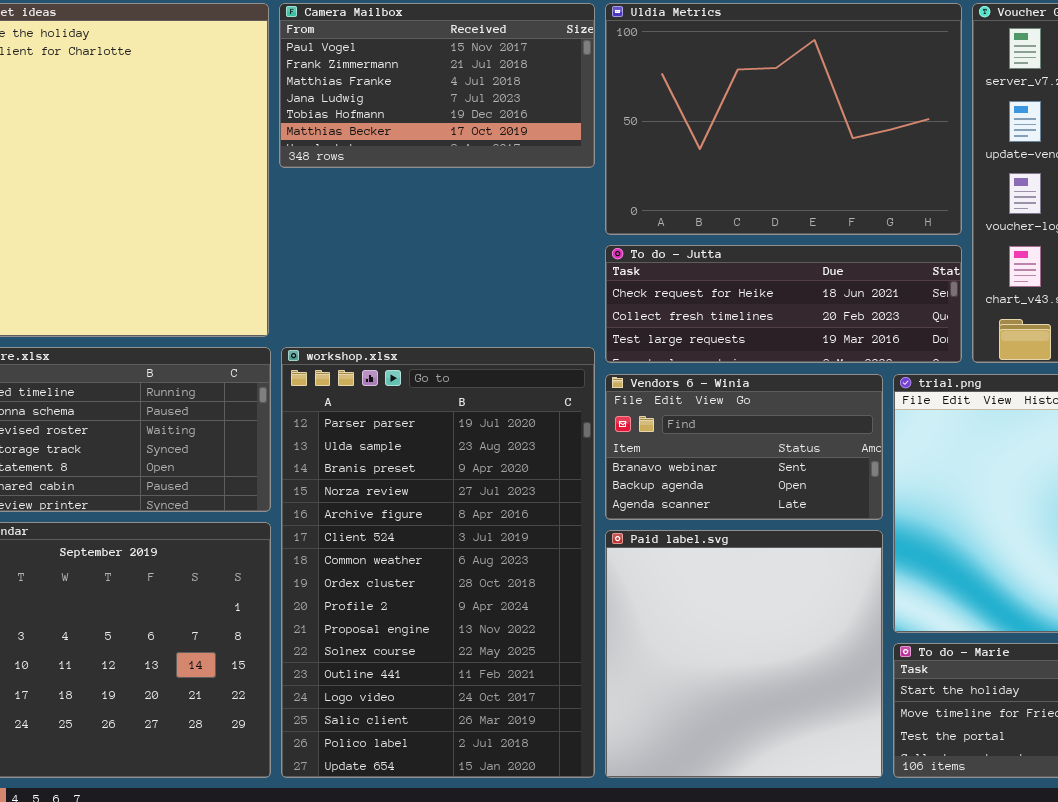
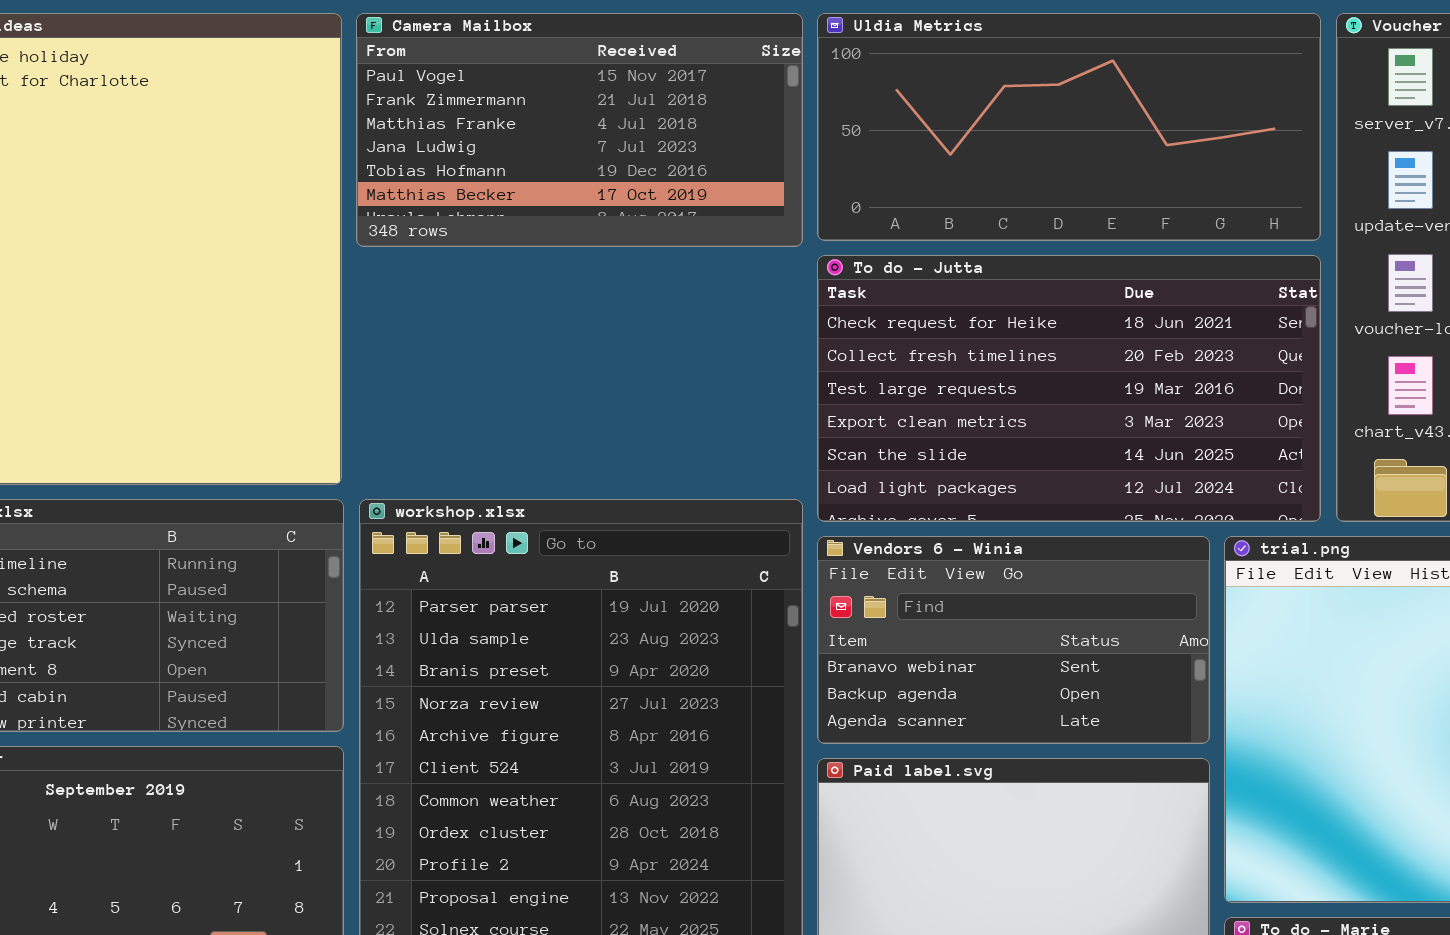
Uldia Metrics: [605,3,962,235] -> [817,13,1321,241], resized
To do - Jutta: [605,245,962,363] -> [817,255,1321,522], resized

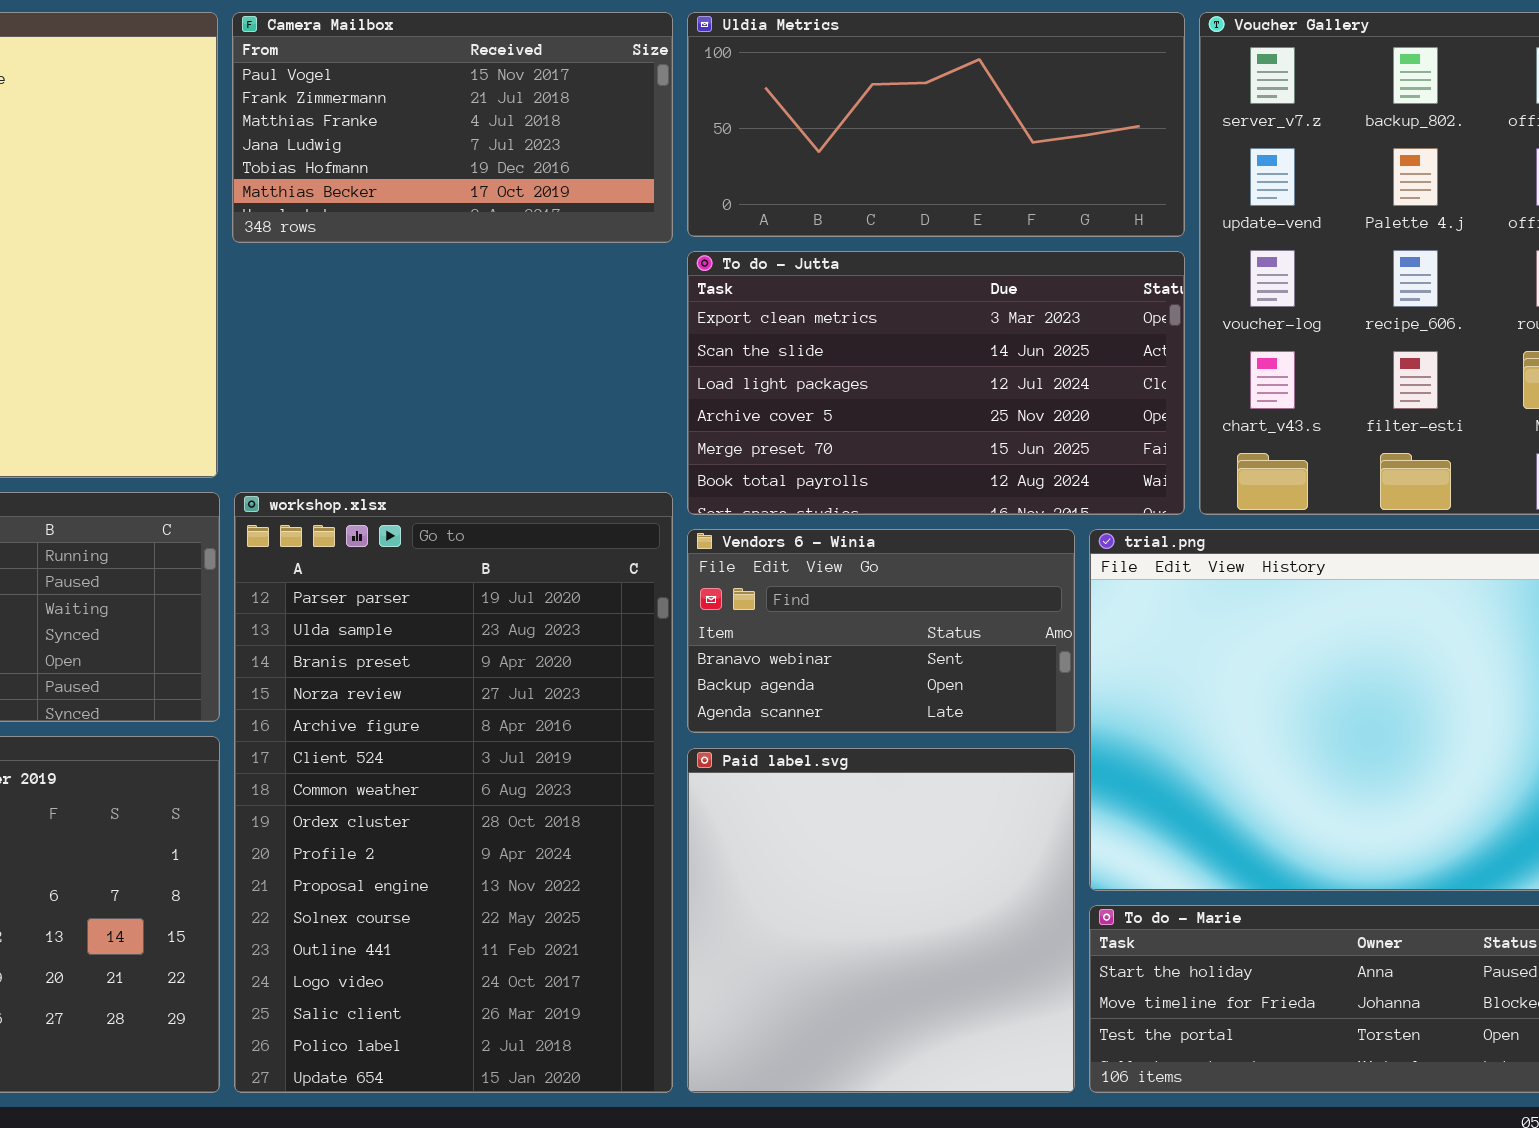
To do - Jutta: [817,255,1321,522] -> [687,251,1185,515], scrolled down 3 rows

